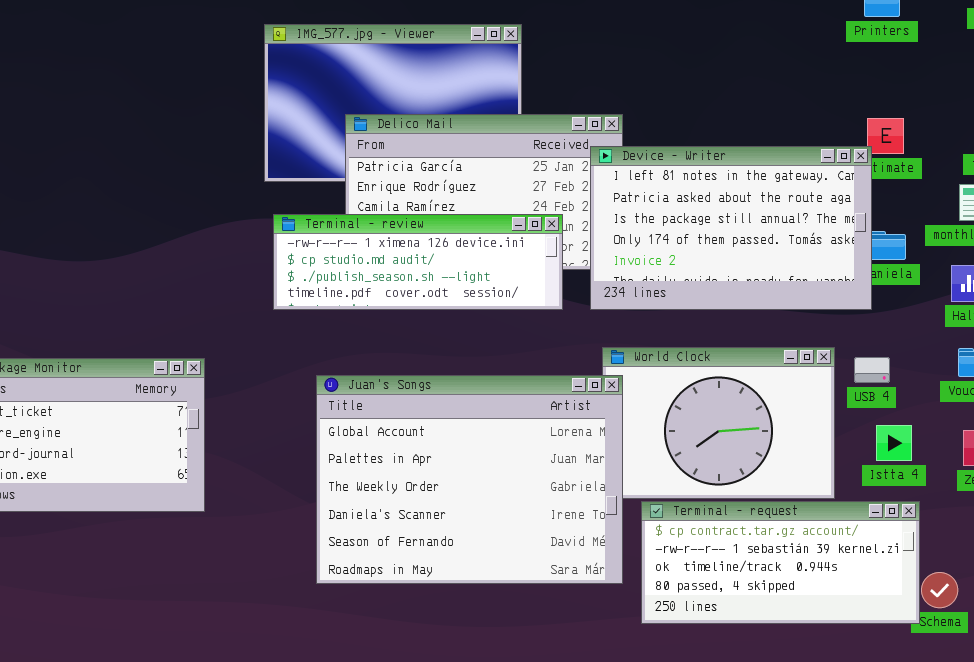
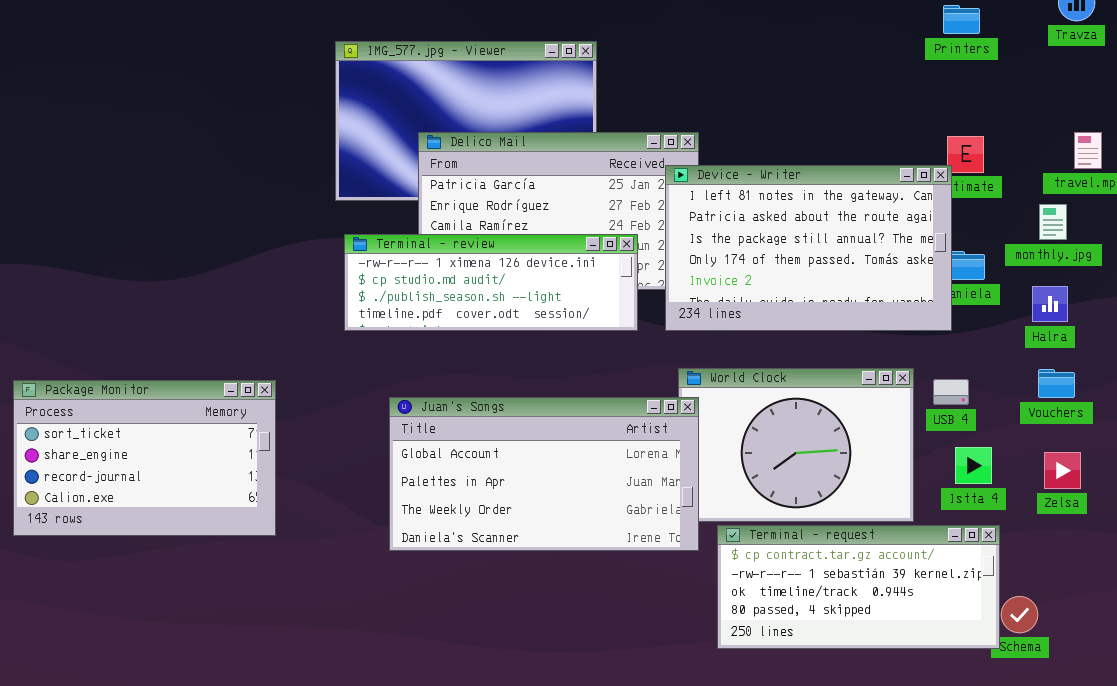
Juan's Songs: [316,375,623,584] -> [389,397,699,551], resized

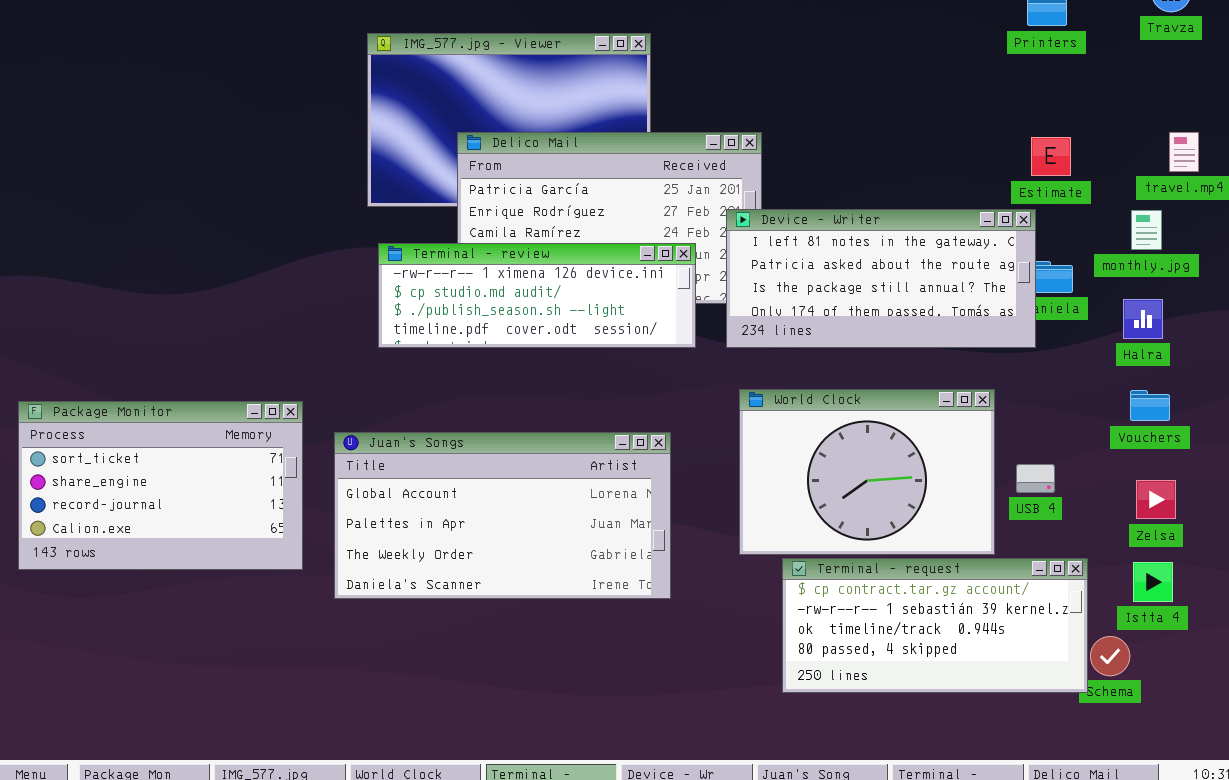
Device - Writer: [665,165,952,331] -> [726,209,1036,348], resized
USB 4: [933,379,969,405] -> [1016,464,1055,493], moved
Juan's Songs: [389,397,699,551] -> [334,432,671,599], moved
Istta 4: [955,447,992,484] -> [1133,562,1173,602], moved

